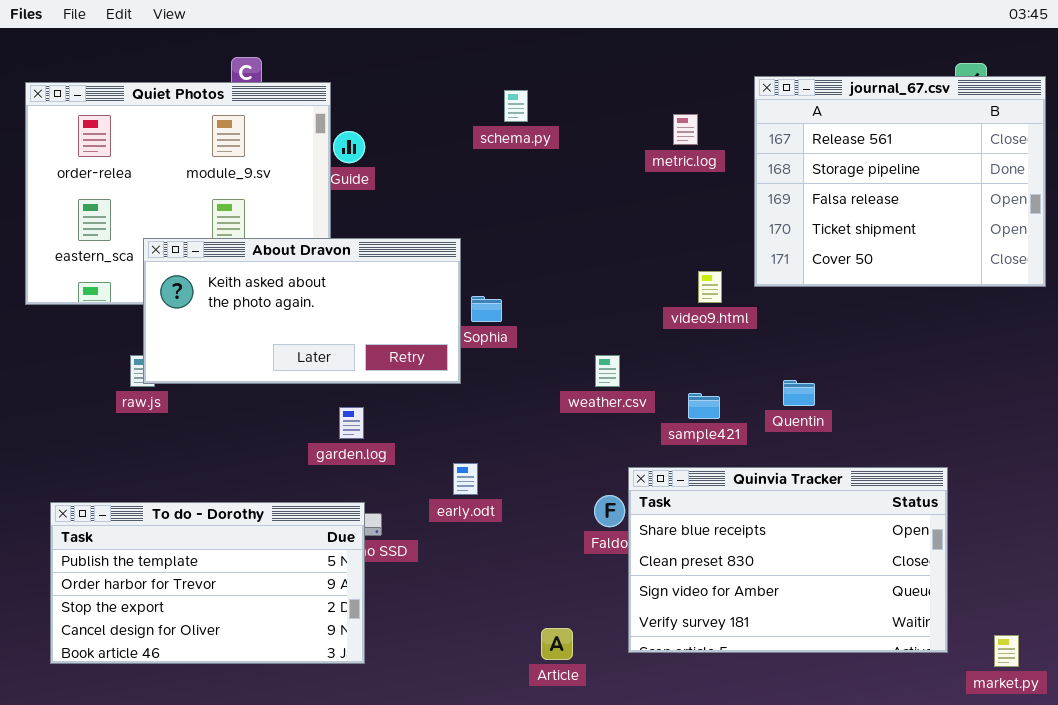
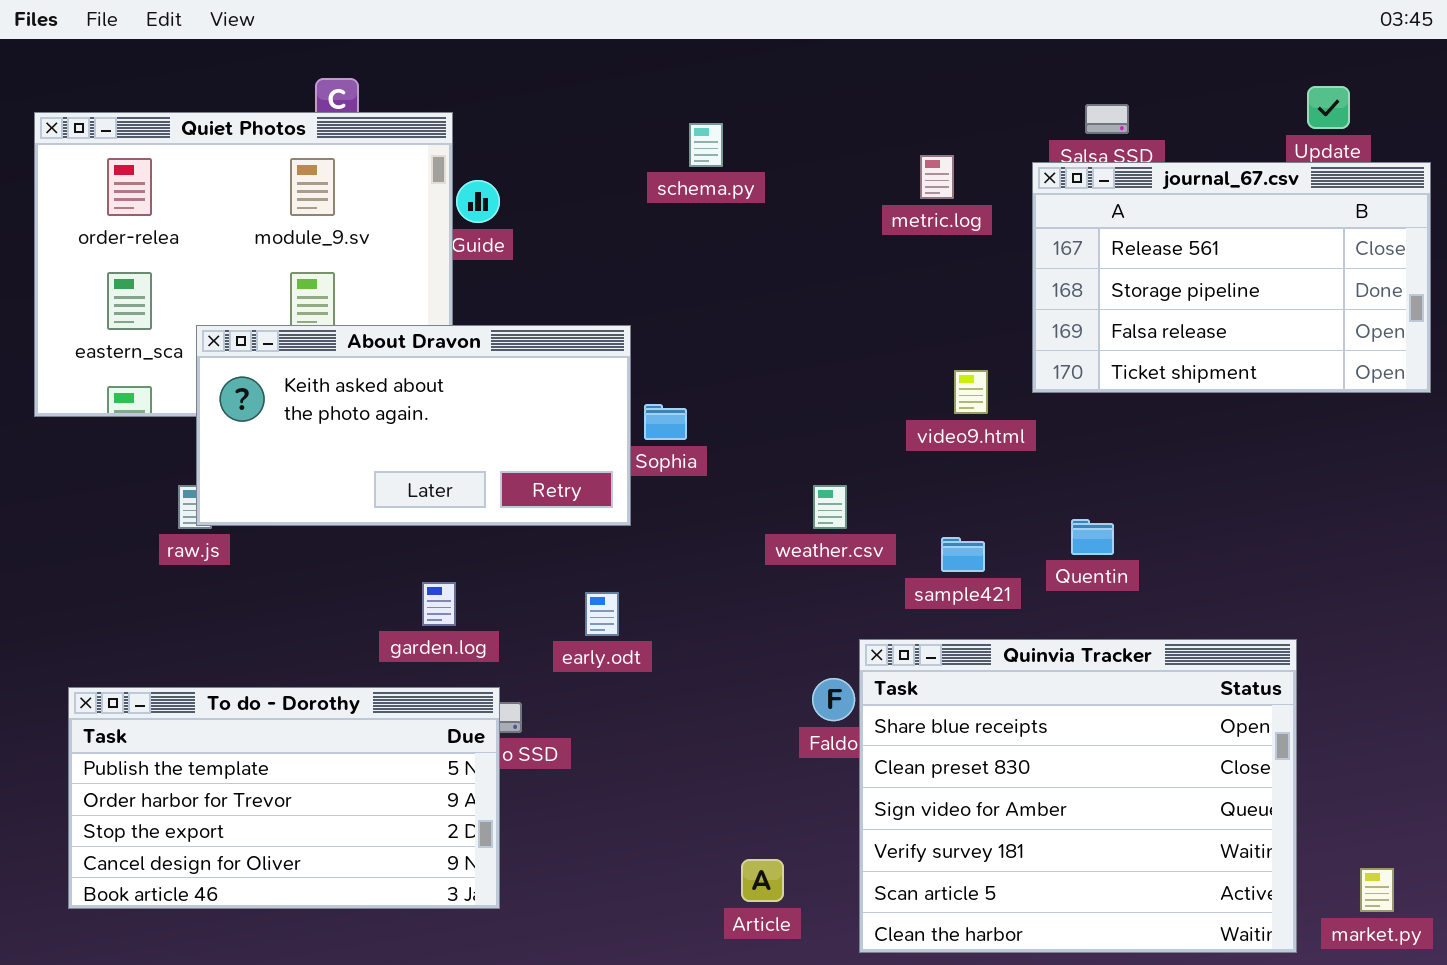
journal_67.csv: [754,76,1046,287] -> [1032,162,1431,393], resized
garden.log: [339,407,364,439] -> [422,582,456,626], moved
early.odt: [453,463,478,495] -> [585,592,619,636], moved
Quinvia Tracker: [628,467,948,653] -> [859,639,1297,953], resized

